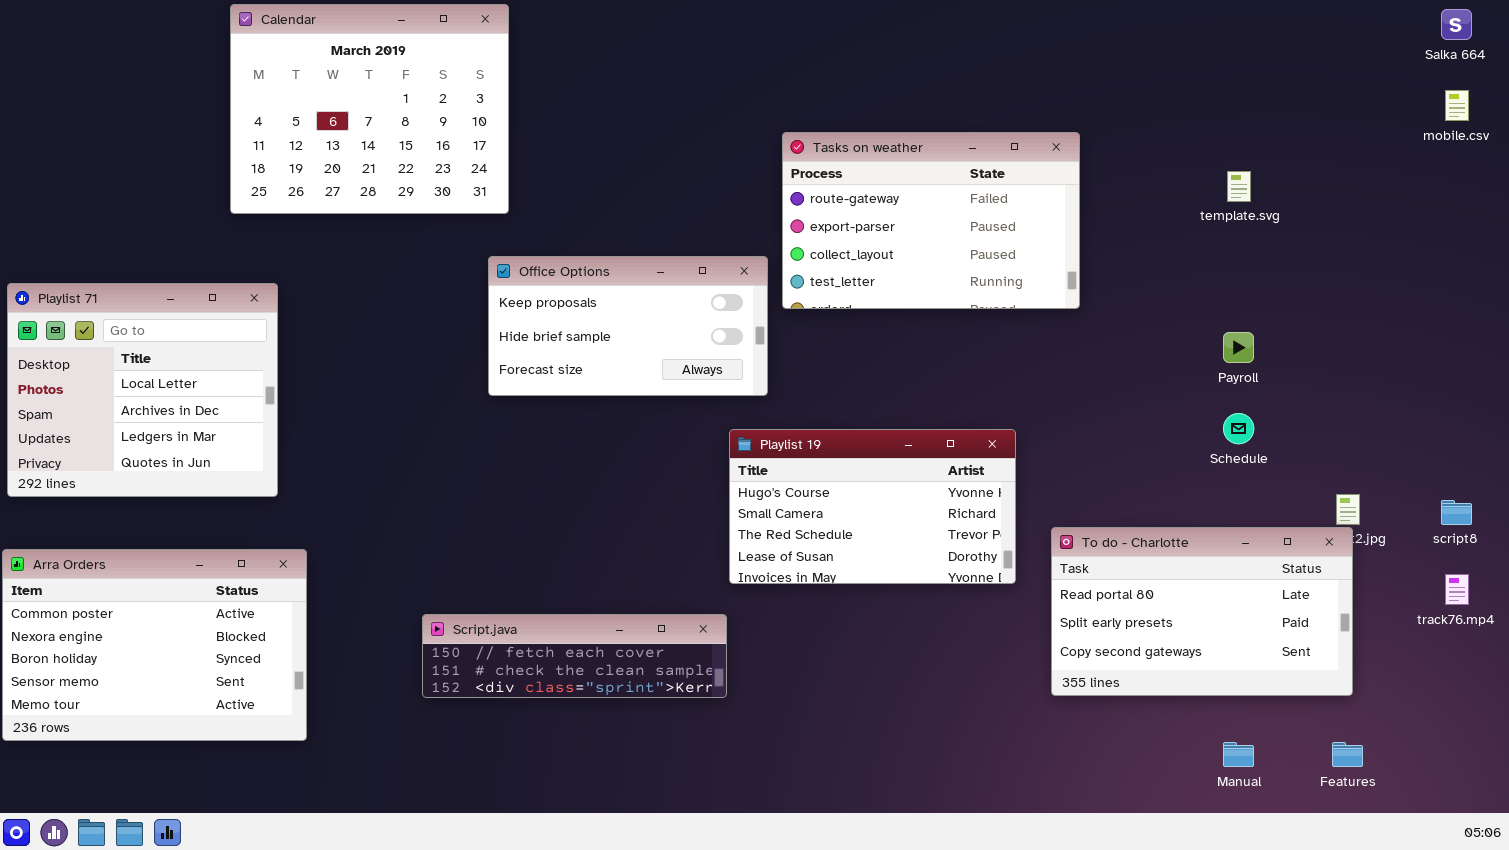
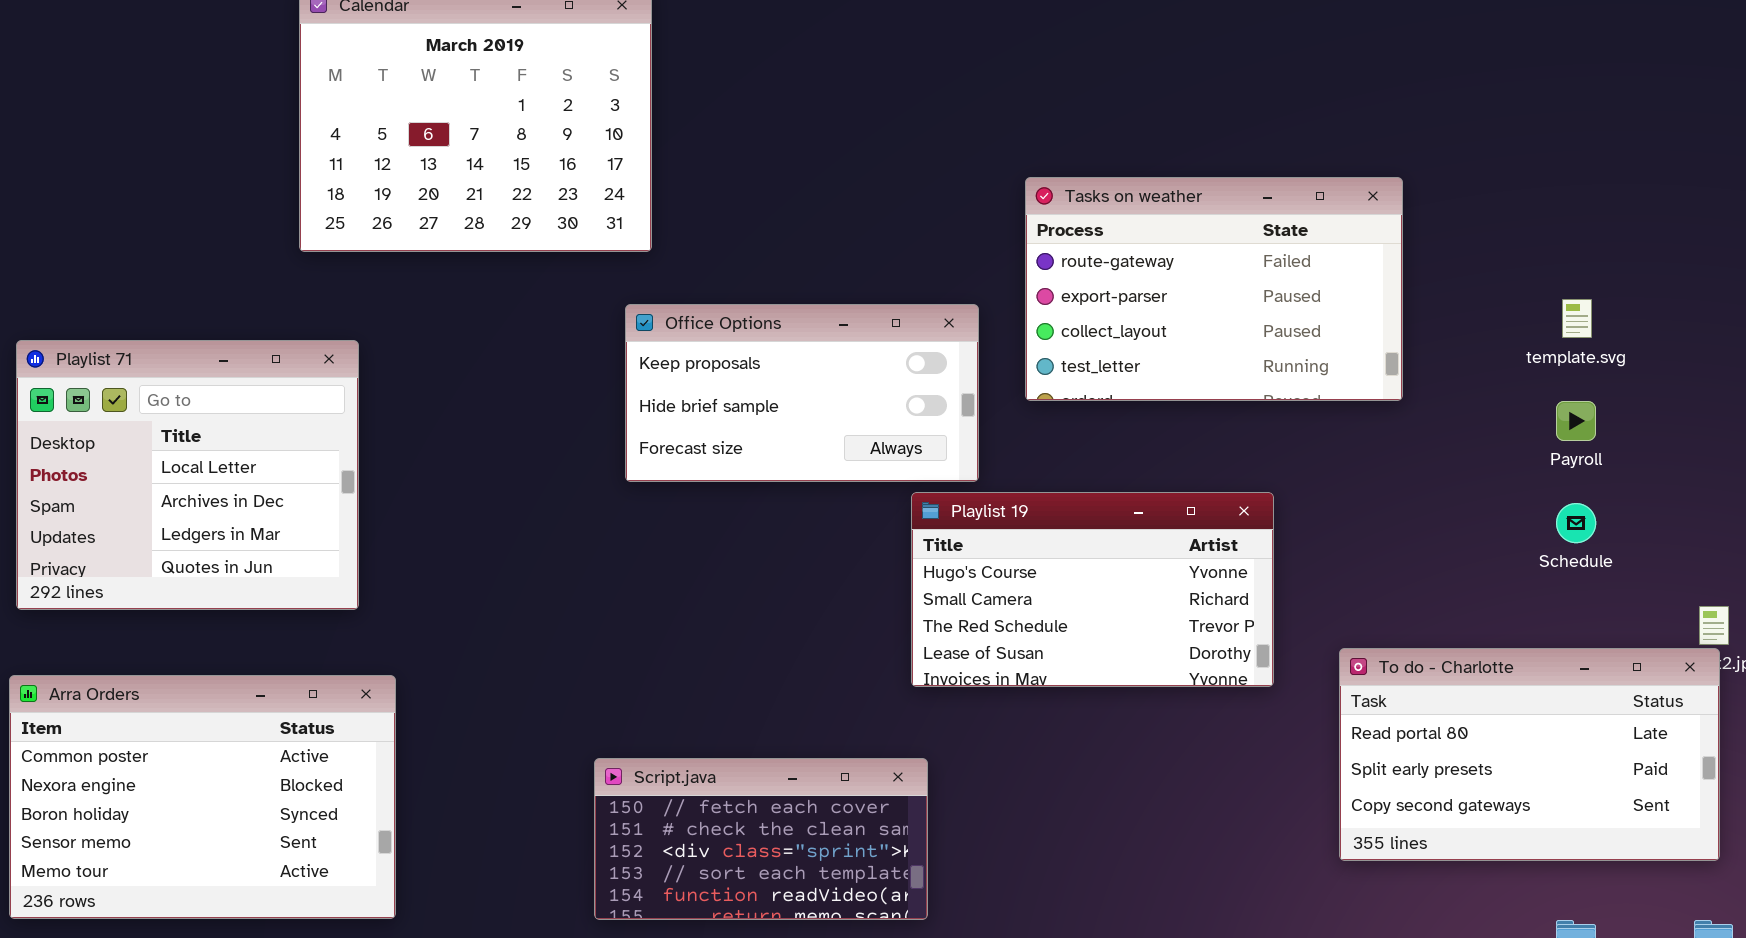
Tasks on weather: [782,132,1080,309] -> [1025,177,1403,401], moved
template.svg: [1227,171,1251,202] -> [1562,299,1592,338], moved
Playlist 19: [729,429,1016,584] -> [911,492,1274,687], moved
Script.java: [422,614,727,698] -> [594,758,928,920], resized

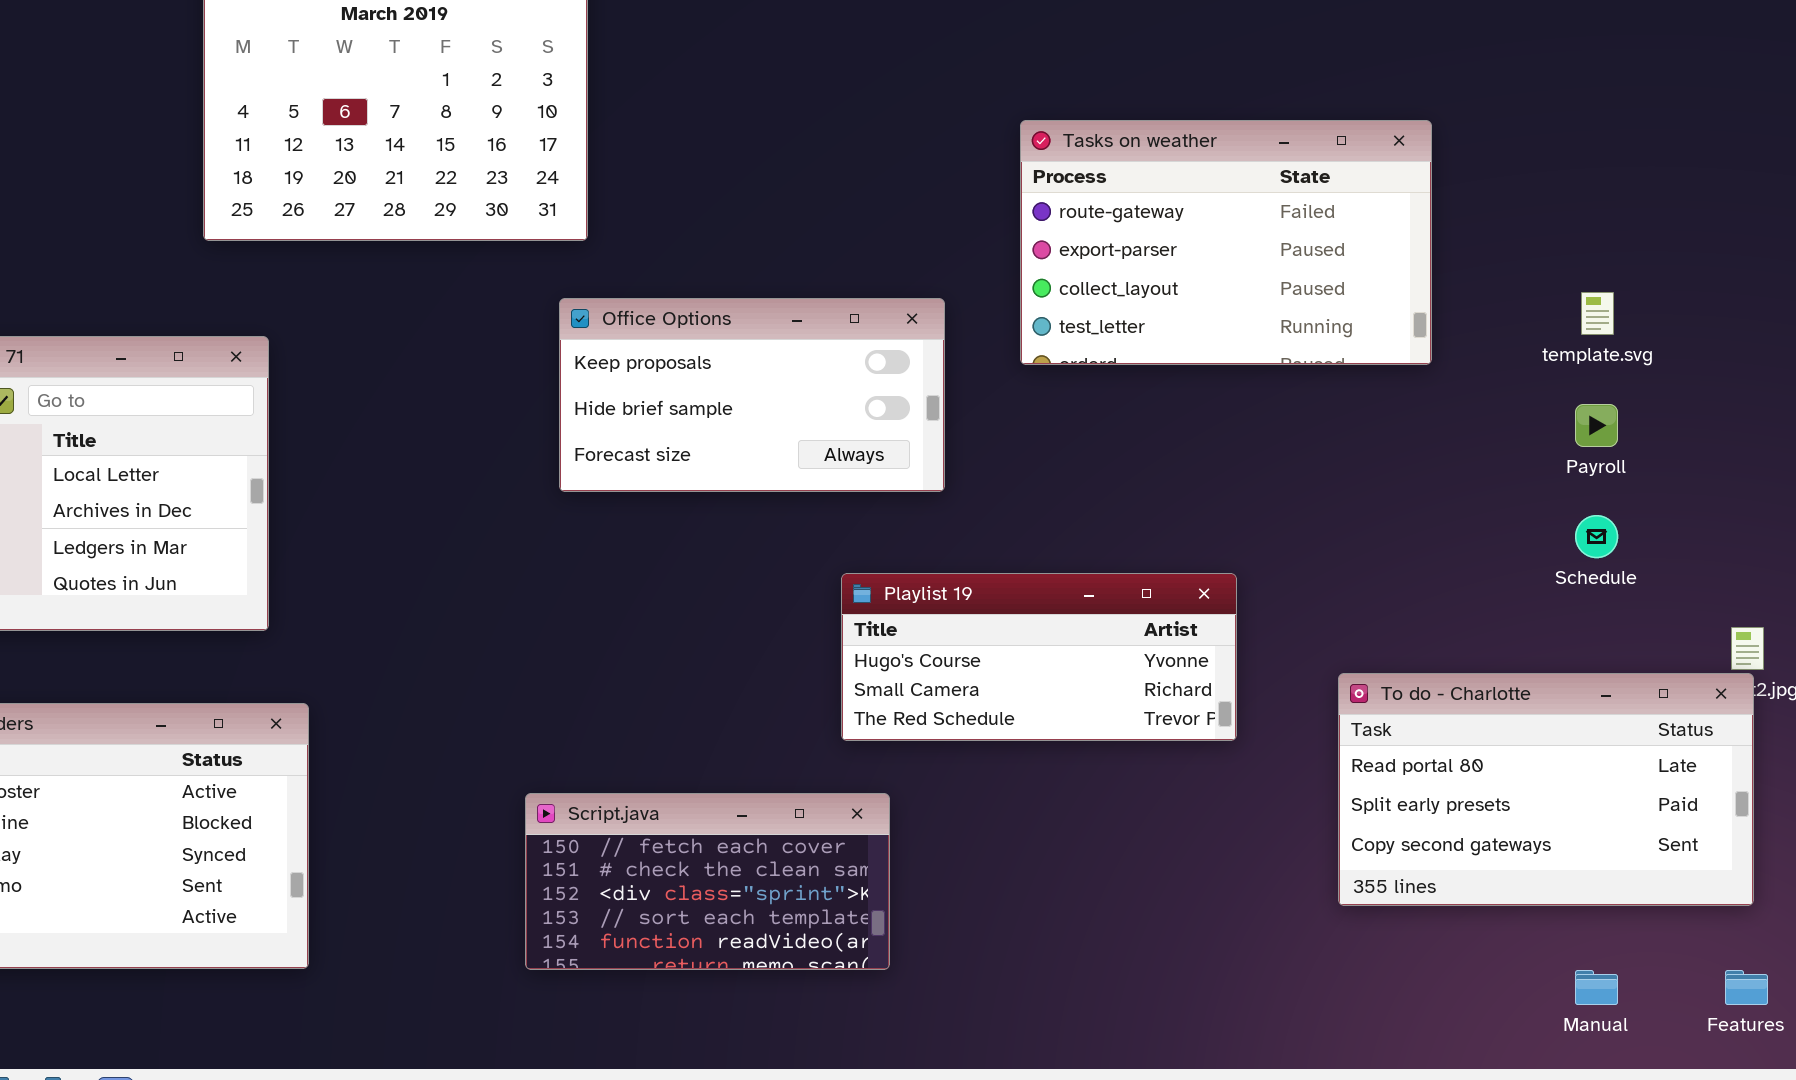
Tasks on weather: [1025,177,1403,401] -> [1020,120,1432,365], moved
Playlist 19: [911,492,1274,687] -> [841,573,1237,741], moved, resized

